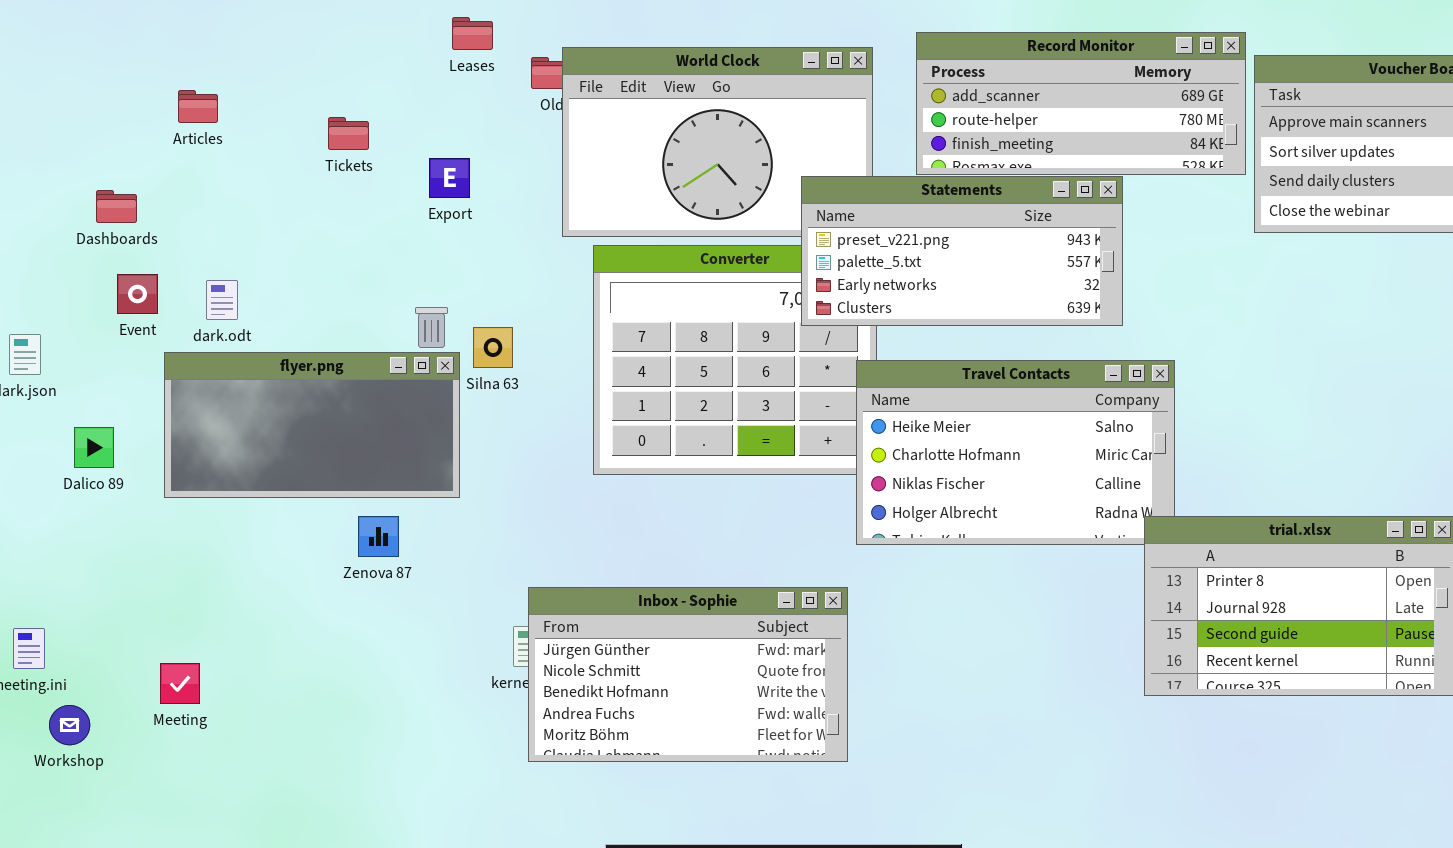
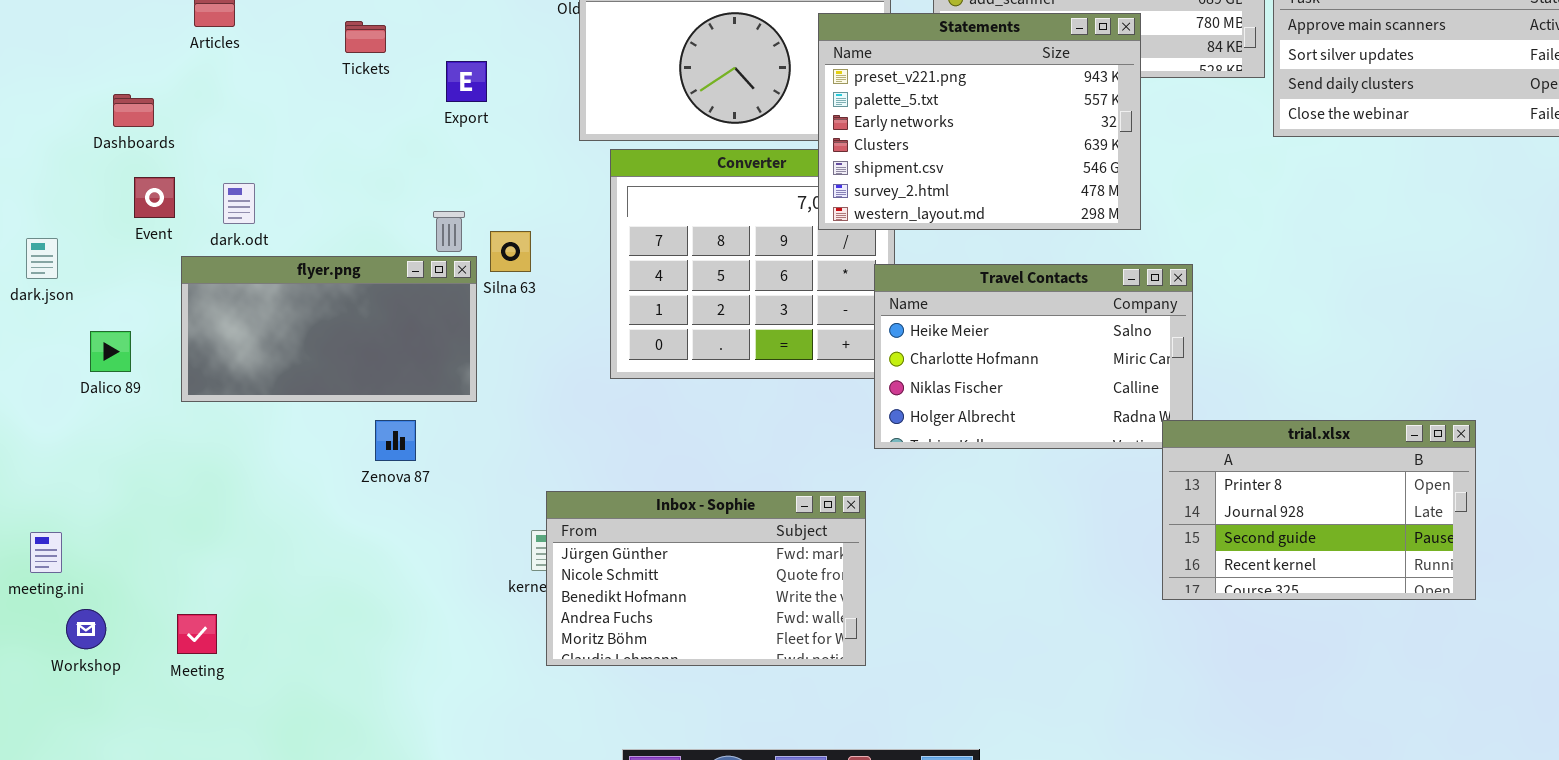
Statements: [801,176,1123,326] -> [818,13,1141,230], resized
Meeting: [160,663,200,704] -> [177,614,217,654], moved

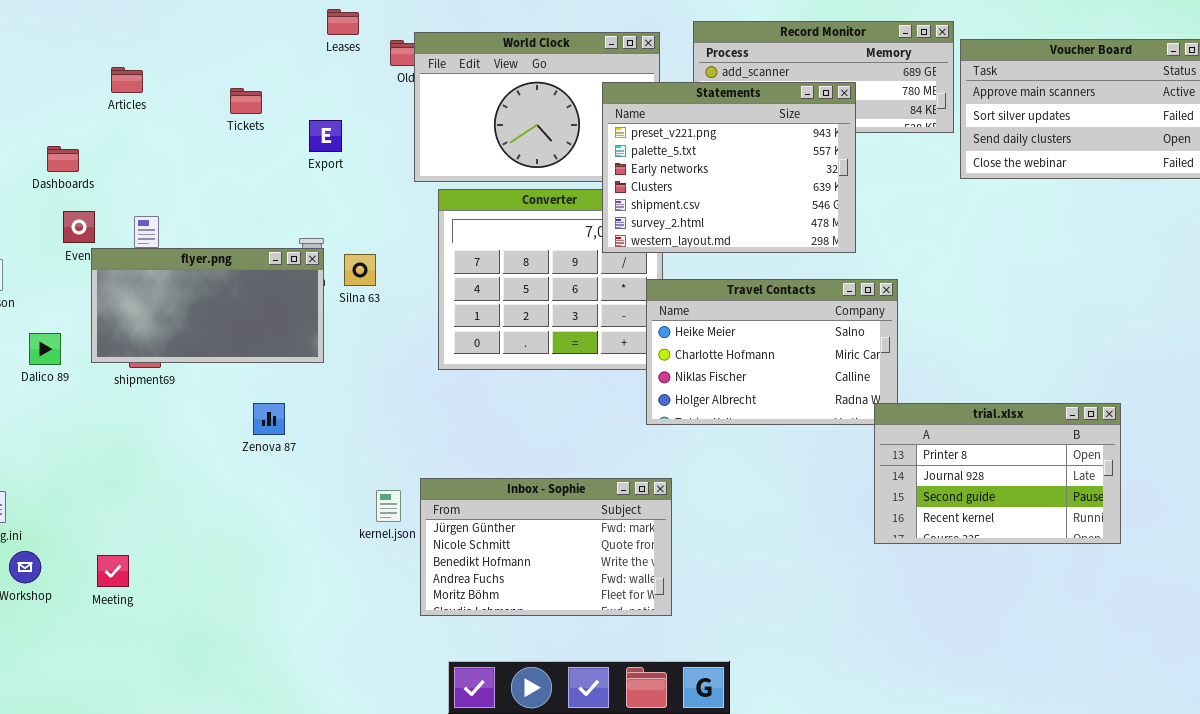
flyer.png: [181,256,477,402] -> [91,248,324,363], moved
Inbox - Sophie: [546,491,866,666] -> [420,478,672,616], moved

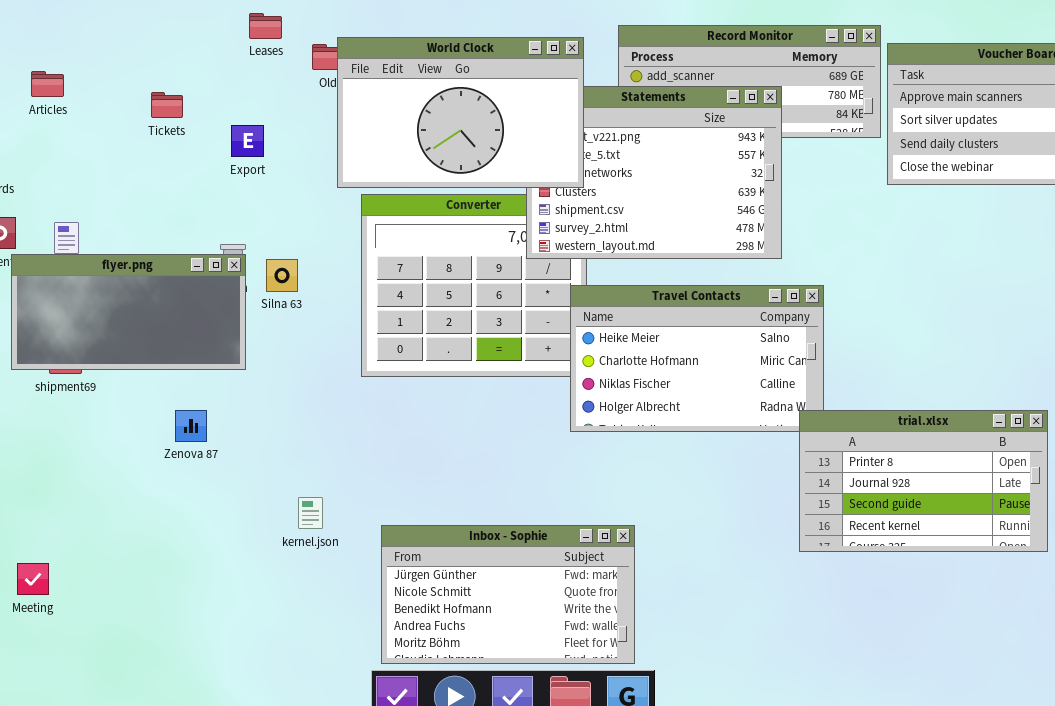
World Clock: [414,32,660,182] -> [337,37,584,188], raised
Inbox - Sophie: [420,478,672,616] -> [381,525,635,664], moved

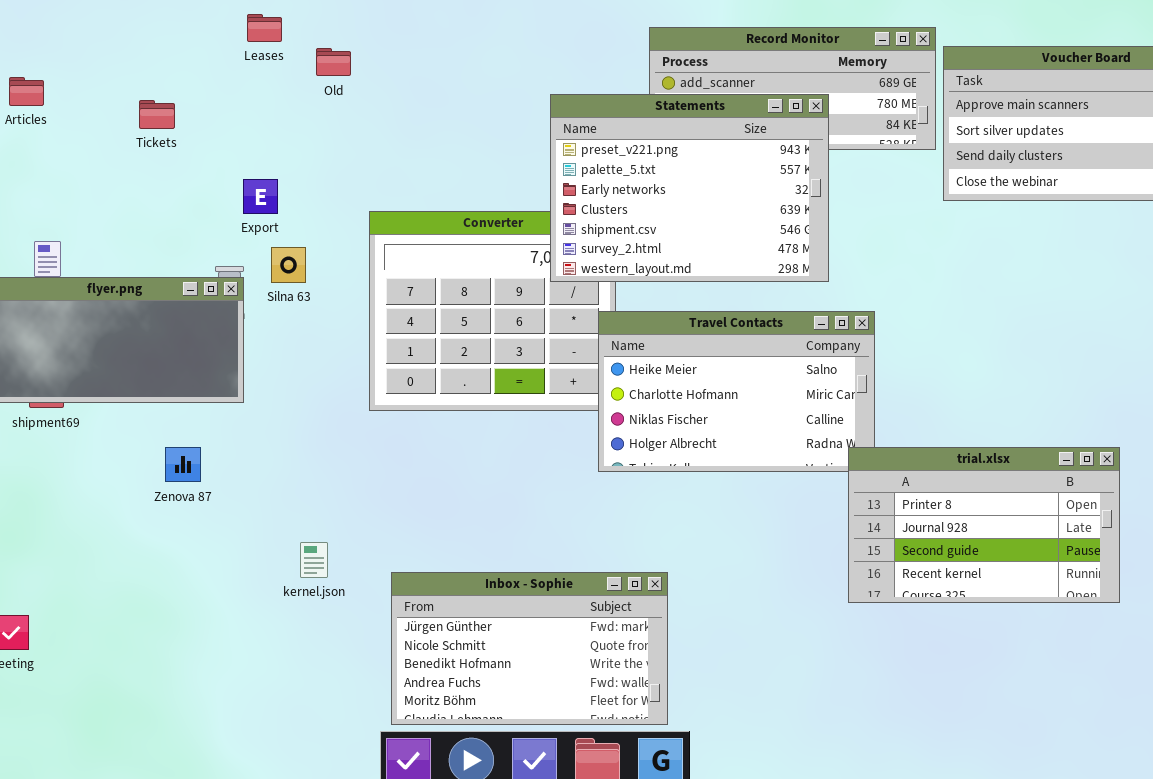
World Clock: [337,37,584,188] -> none, closed
Export: [231,125,264,157] -> [243,179,278,214], moved
Silna 63: [266,259,298,292] -> [271,247,306,283], moved

